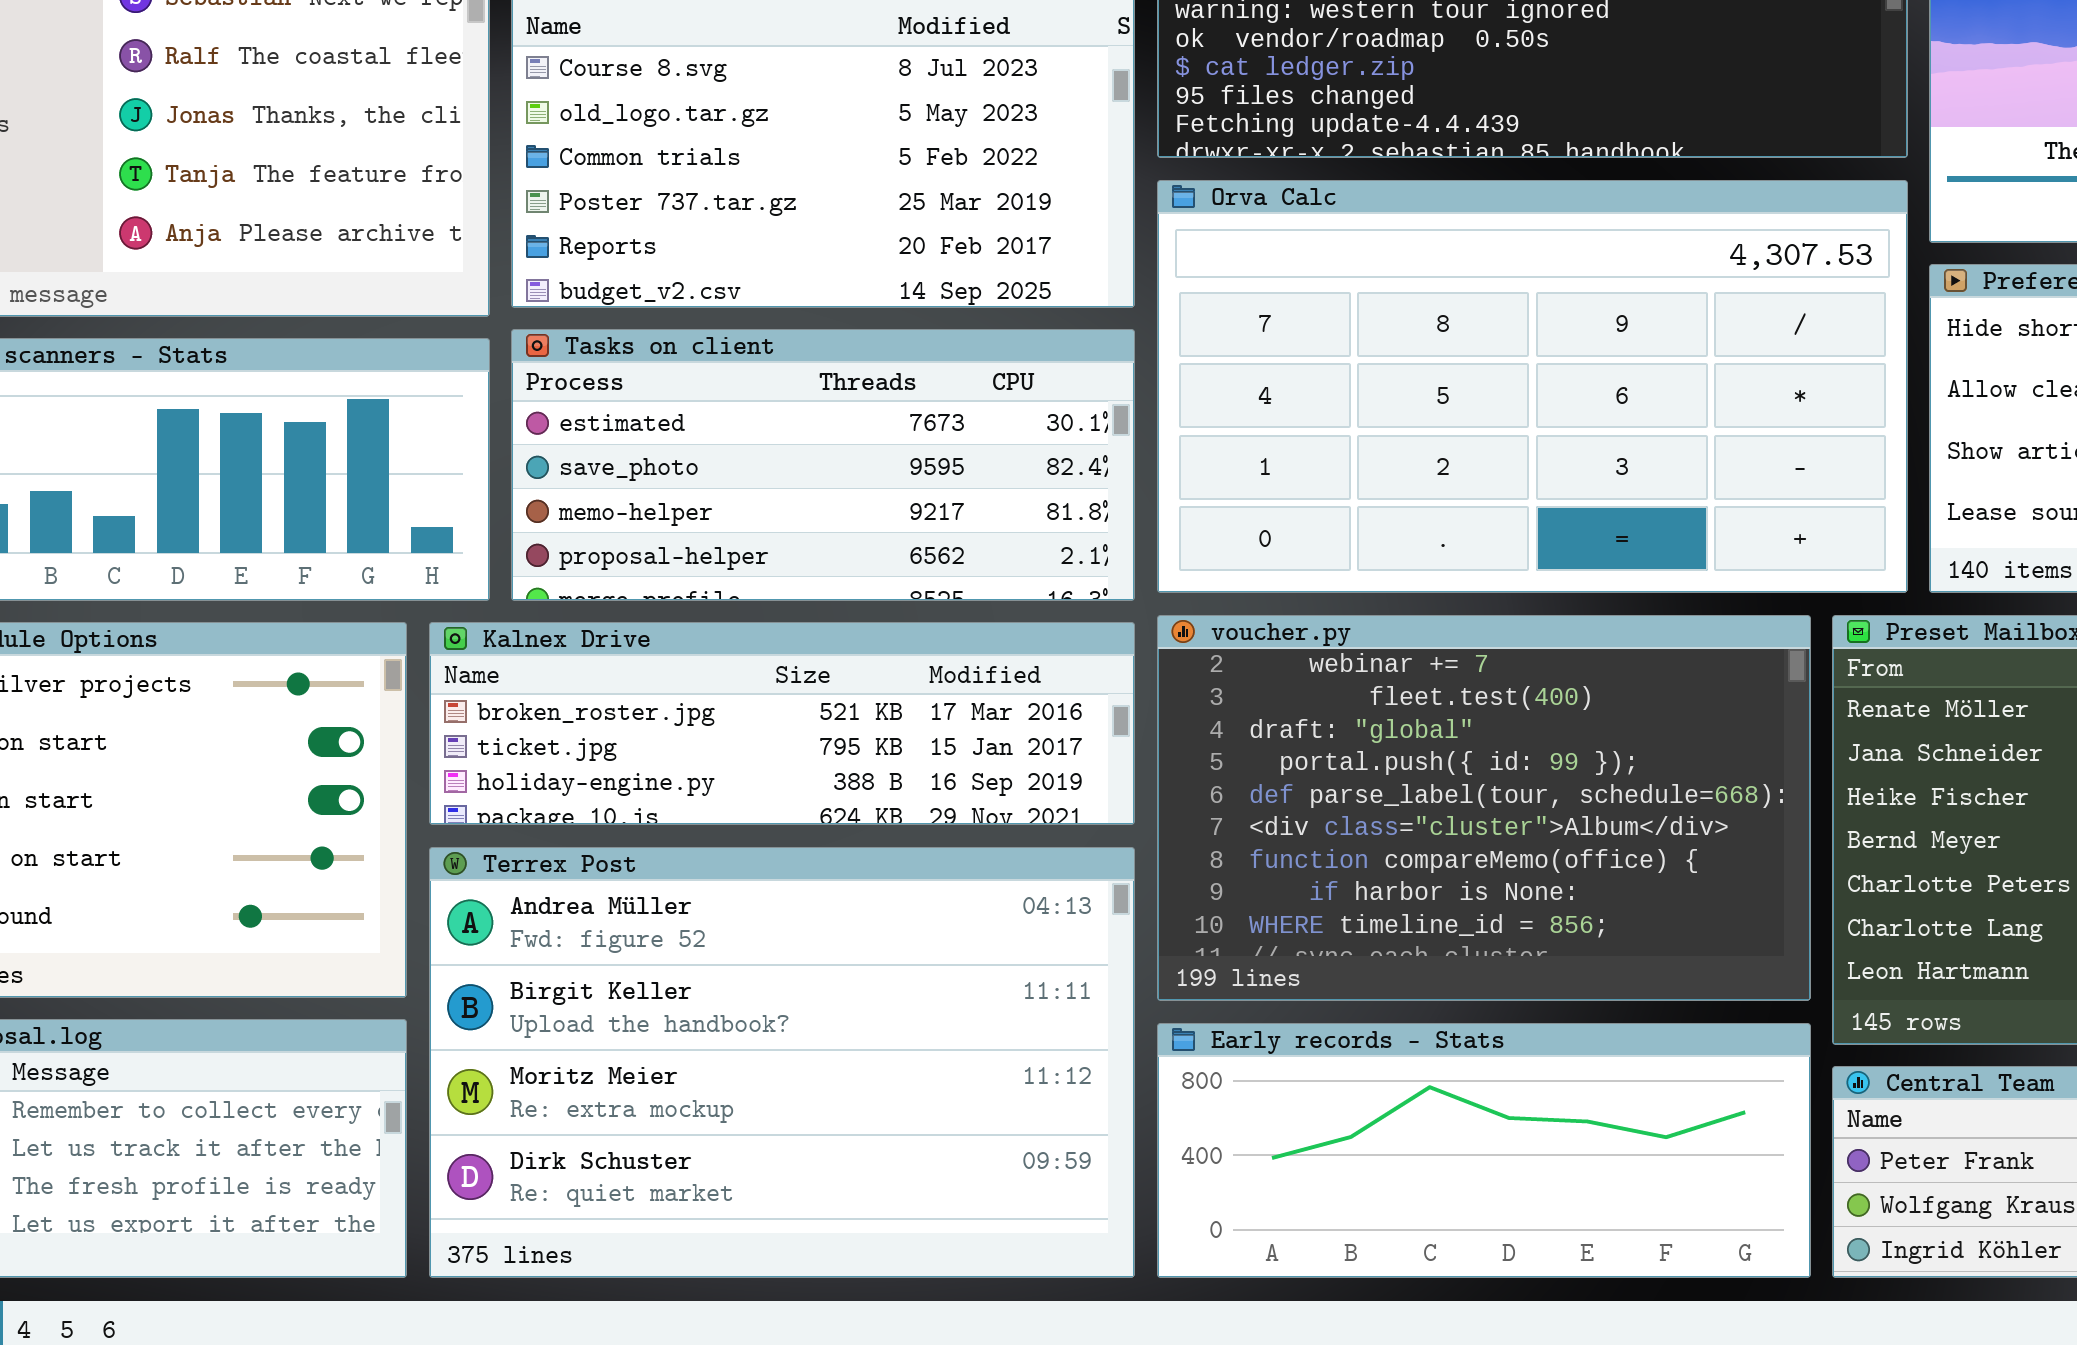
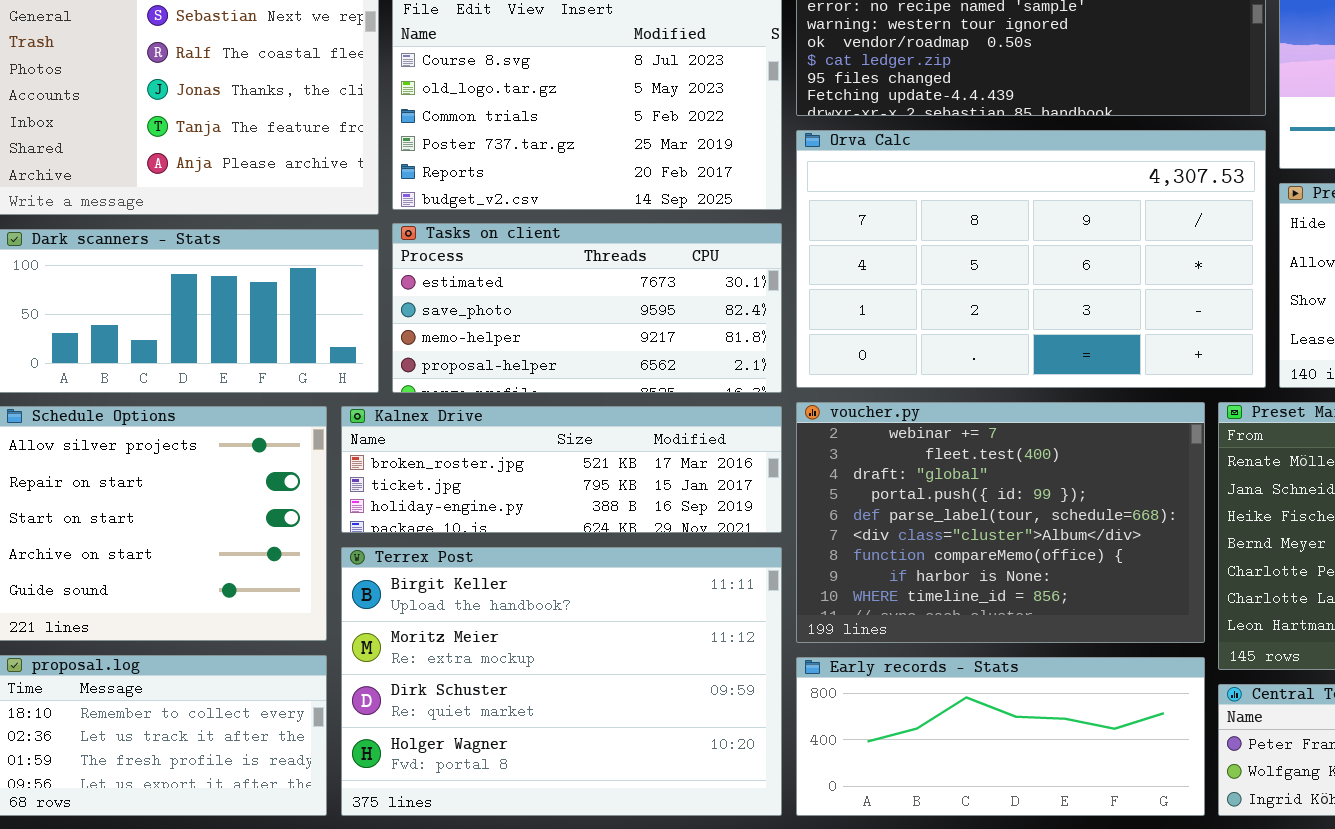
Terrex Post: [429,847,1135,1278] -> [341,547,782,816], scrolled down 1 row

